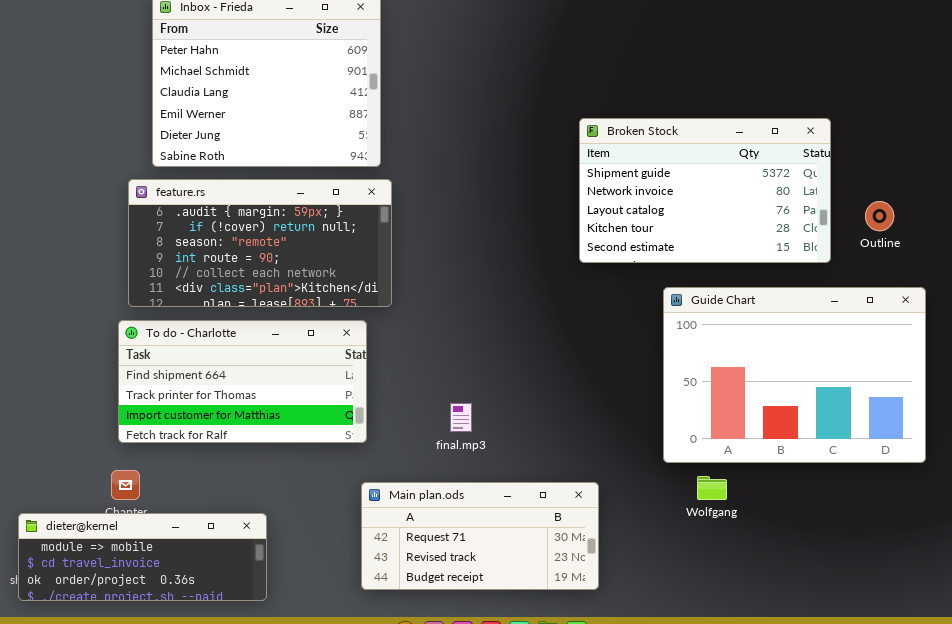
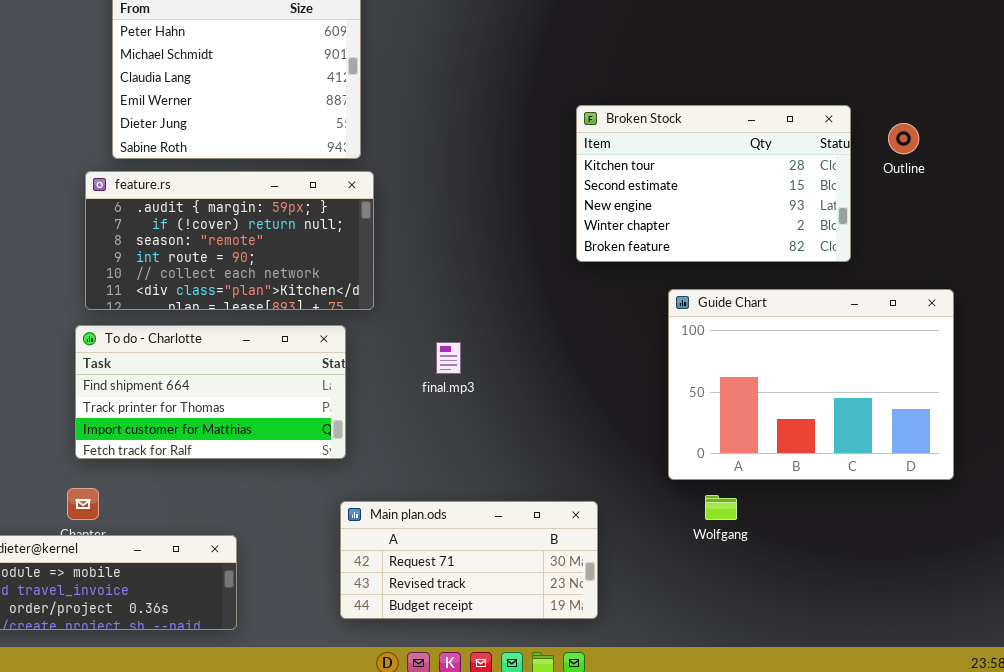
Broken Stock: [579,118,831,263] -> [576,105,851,262], scrolled down 3 rows
Outline: [865,201,894,231] -> [888,123,919,154], moved
final.mp3: [450,403,472,432] -> [436,342,461,374], moved

